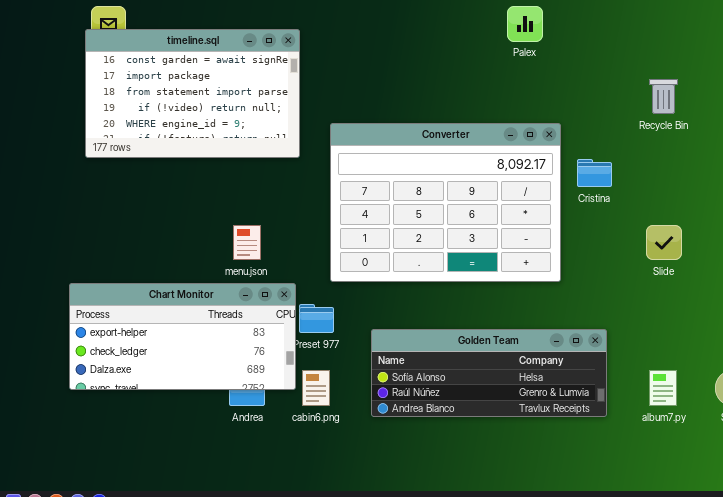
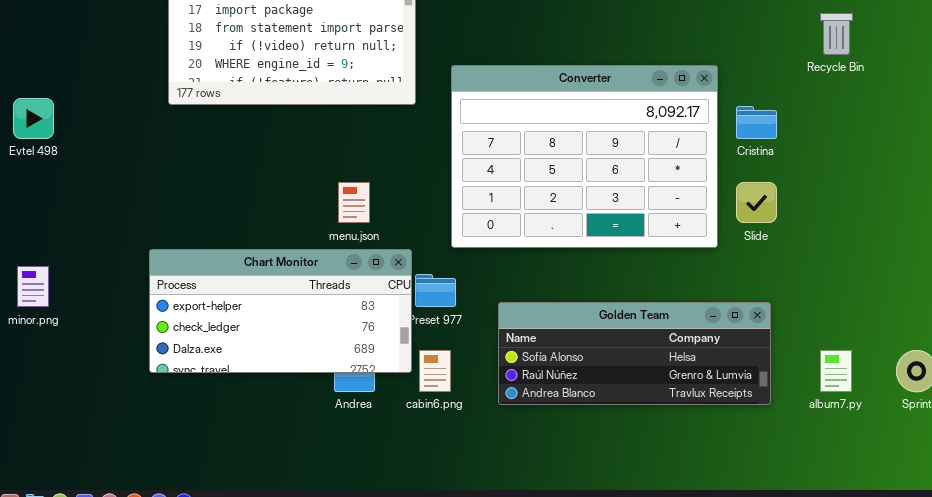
Slide: [646,225,682,260] -> [736,182,777,223], moved

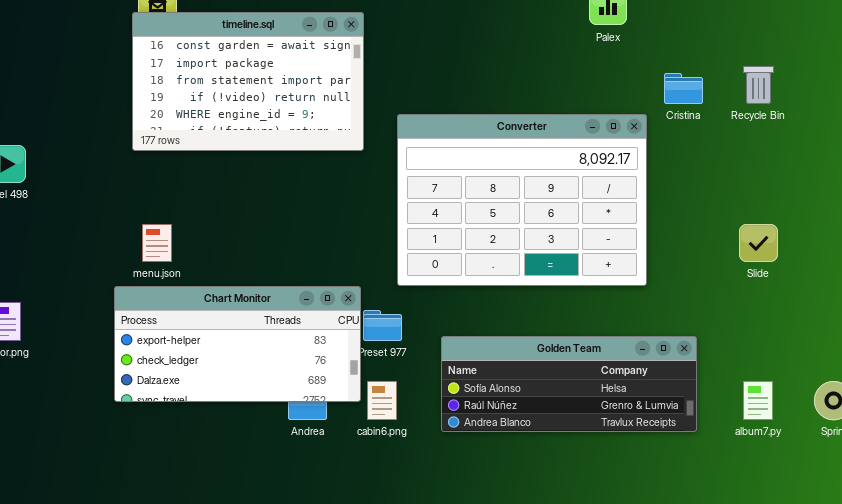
Cristina: [736,106,777,139] -> [664,73,703,104], moved
menu.json: [338,182,370,223] -> [142,224,172,262], moved
Slide: [736,182,777,223] -> [739,224,778,262], moved

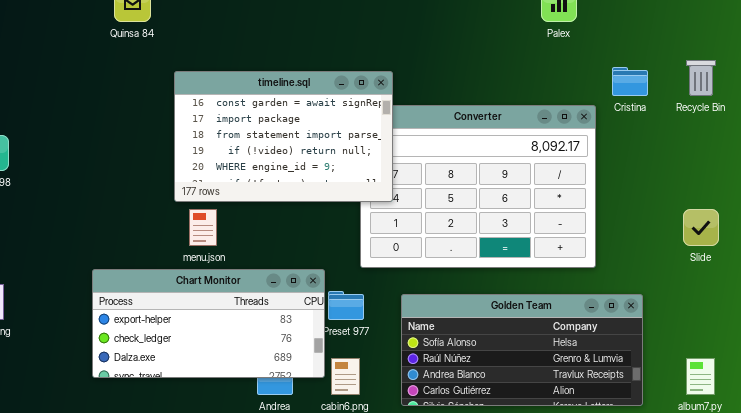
timeline.sql: [132,12,364,151] -> [174,71,393,202], moved
menu.json: [142,224,172,262] -> [189,209,217,246], moved
Golden Team: [441,336,697,432] -> [401,294,643,406], resized

